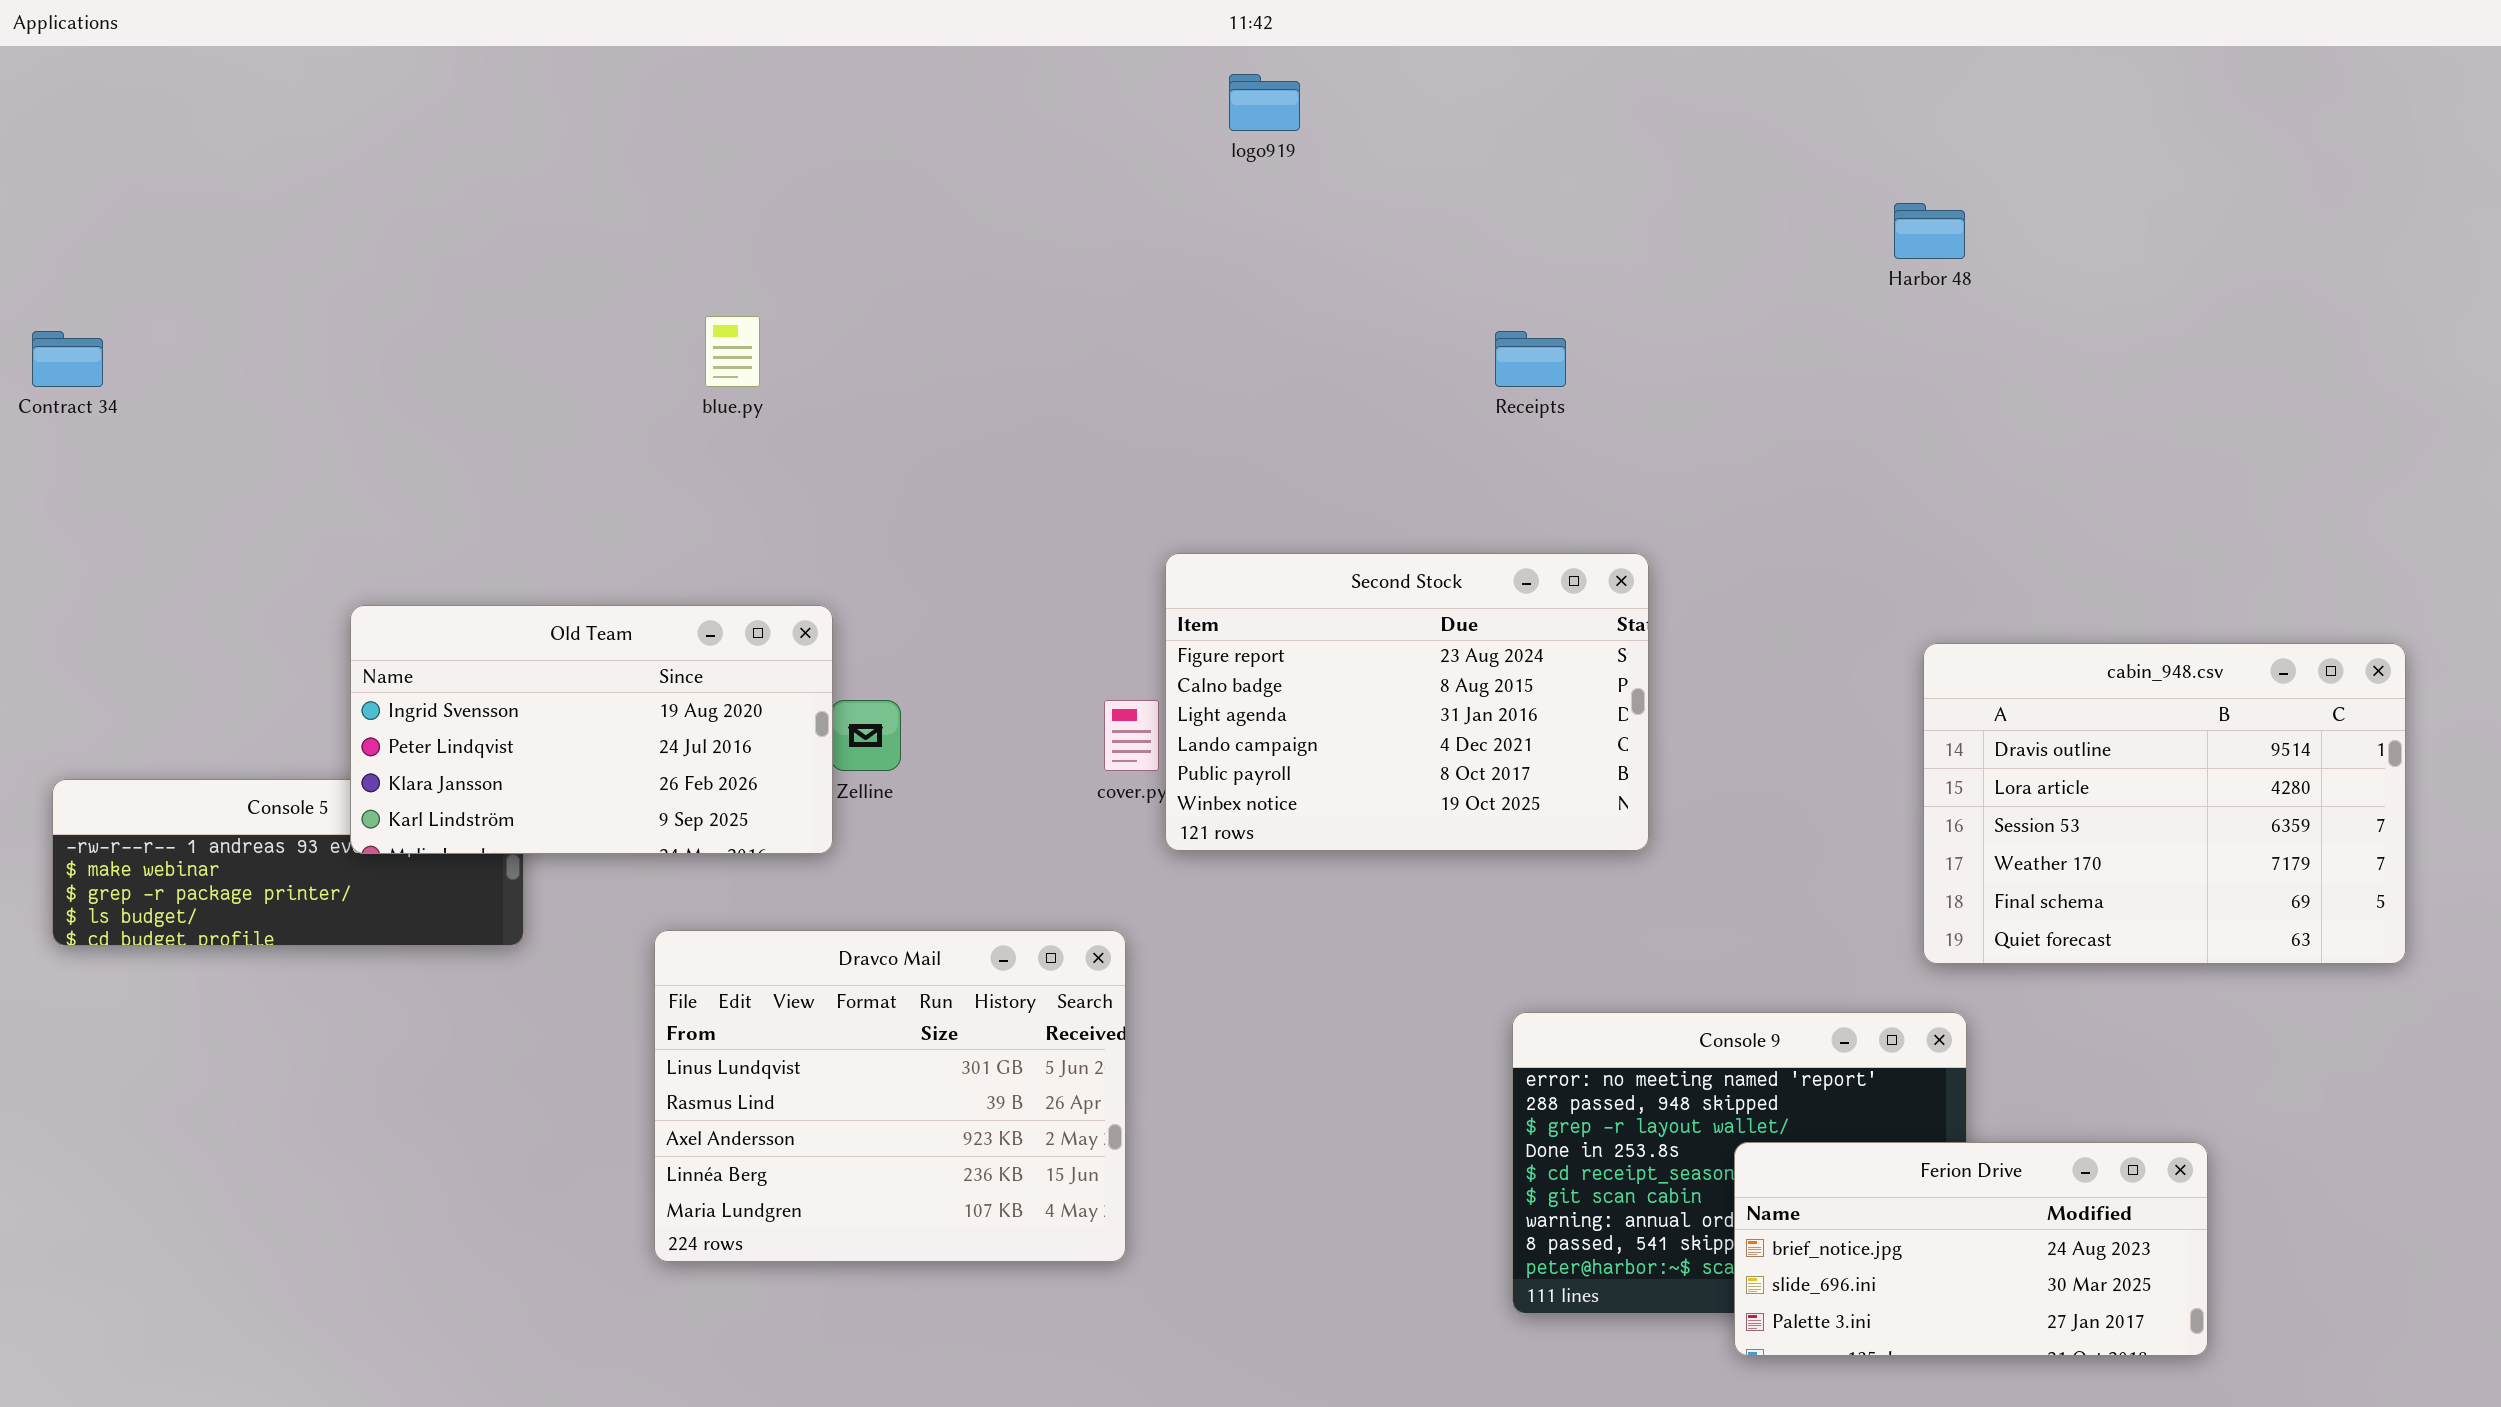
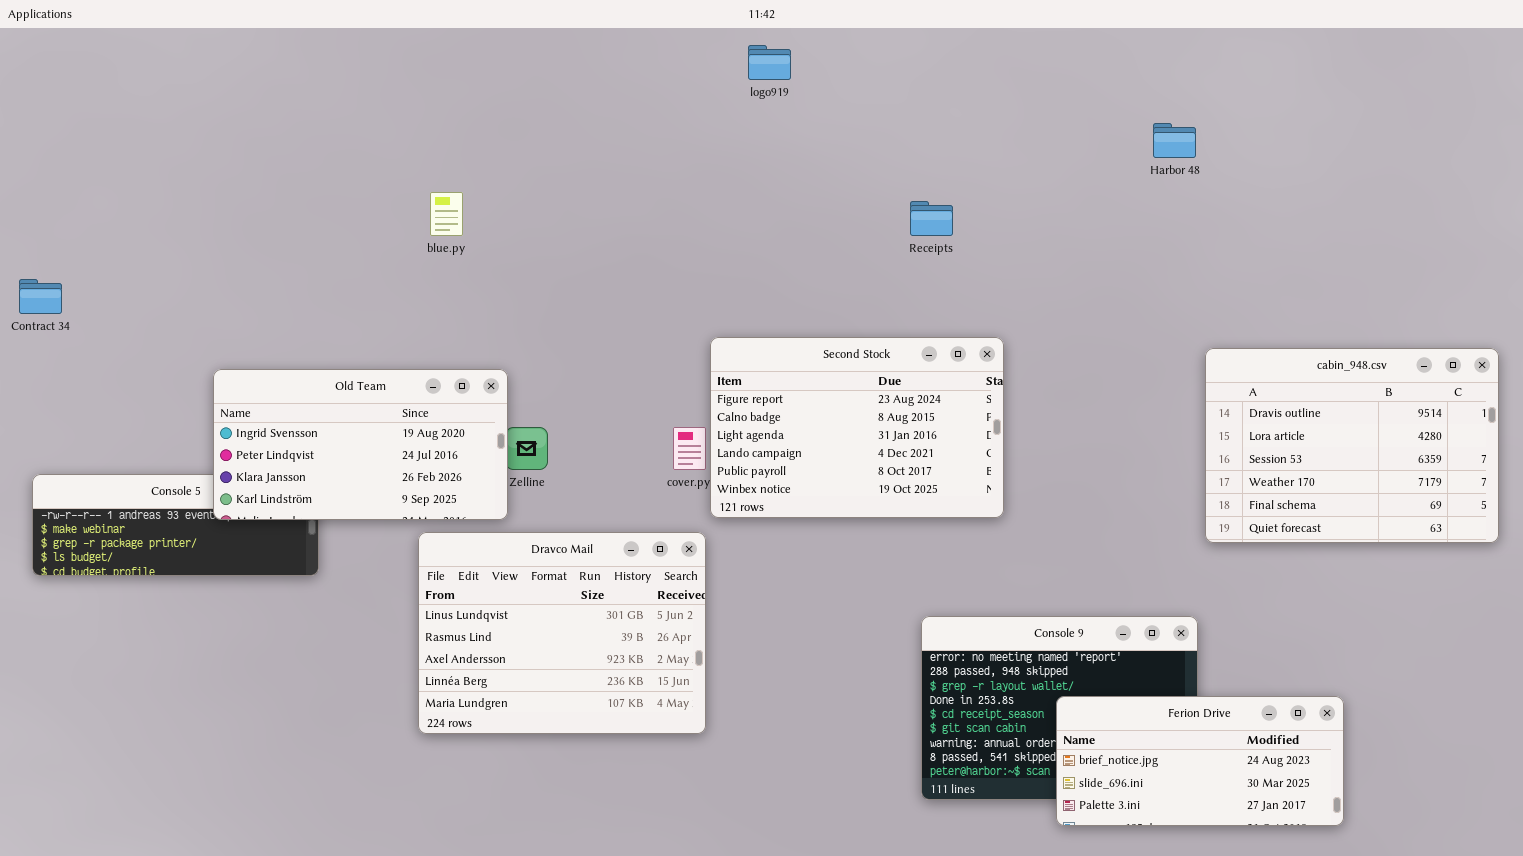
Contract 34: [32,331,103,387] -> [19,279,62,314], moved
cabin_948.csv: [1923,643,2406,964] -> [1205,348,1499,543], moved
Dravco Mail: [654,930,1126,1262] -> [418,532,706,734], moved

